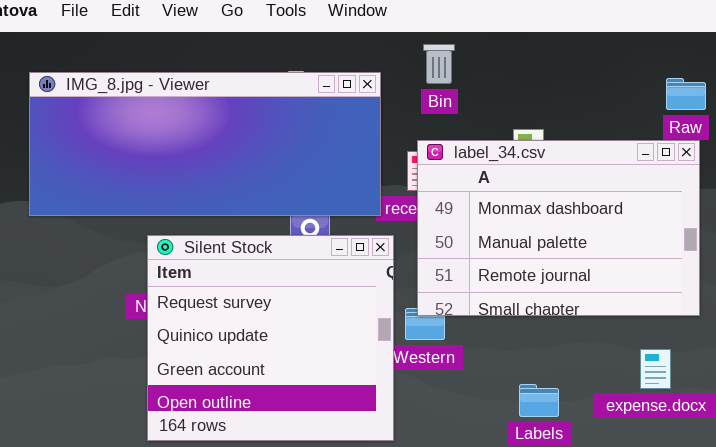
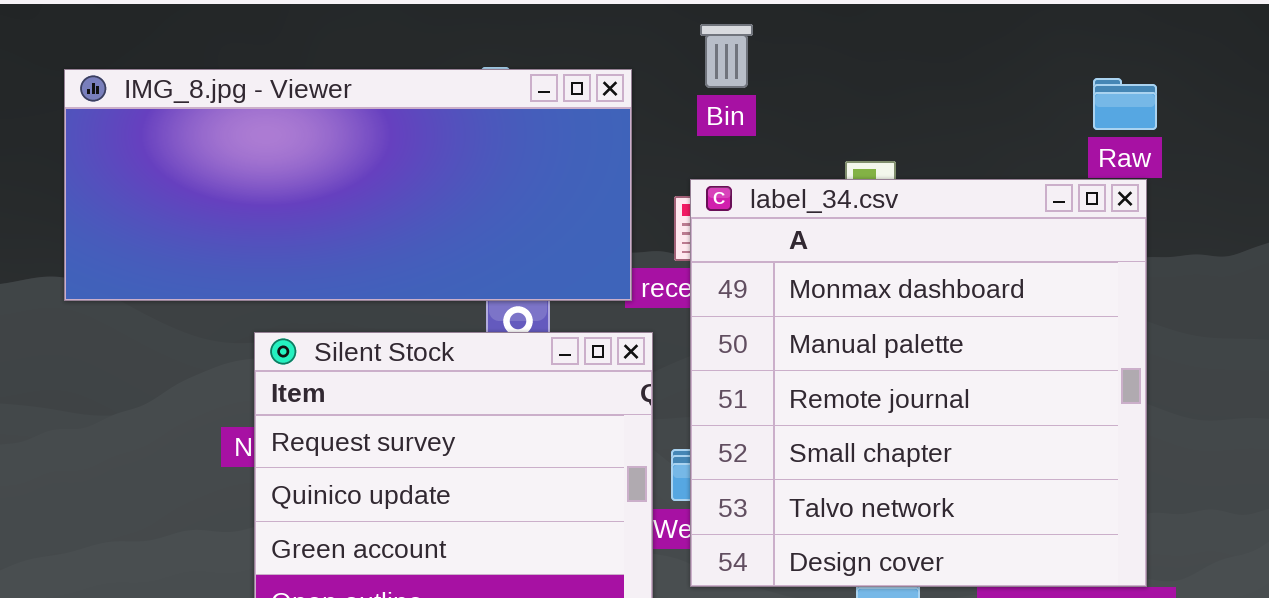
label_34.csv: [417,140,700,316] -> [690,179,1147,587], resized

